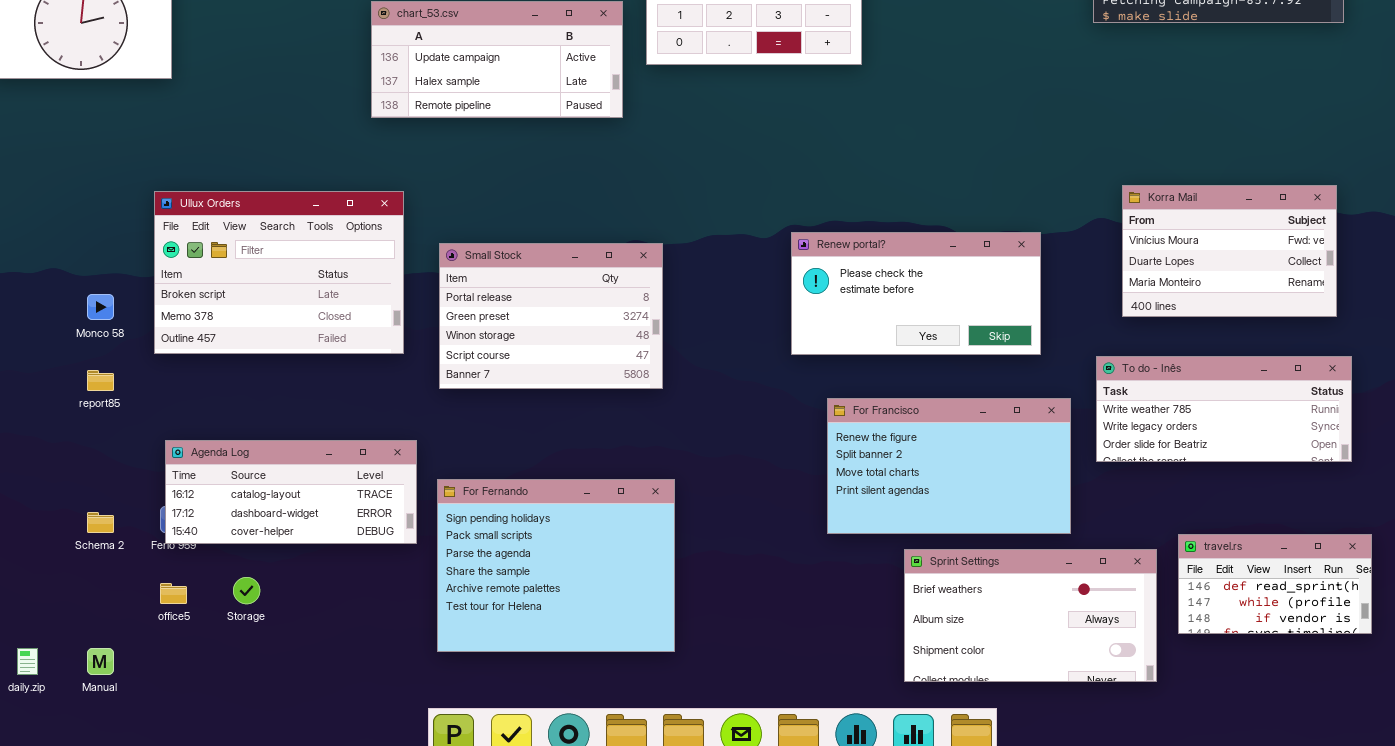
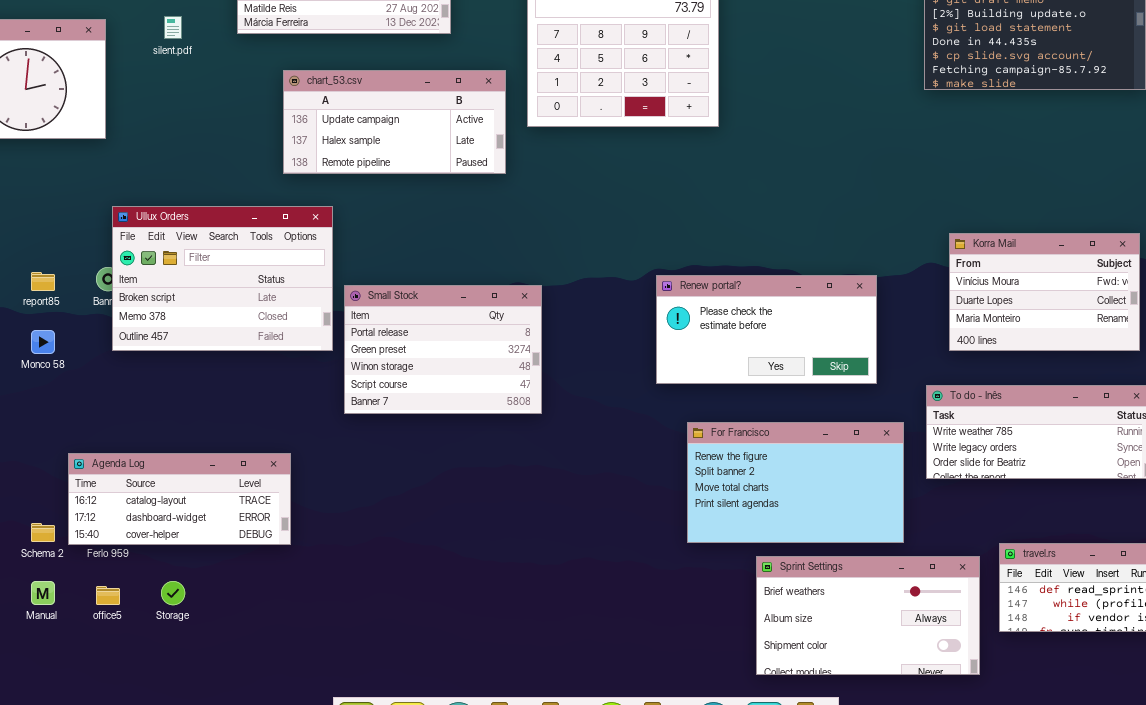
Ullux Orders: [154,191,404,354] -> [112,206,333,351], moved
report85: [87,370,114,391] -> [31,272,55,291], moved
Agenda Log: [165,440,417,544] -> [68,453,291,545], moved
For Fernando: [437,479,675,652] -> none, closed
Manual: [87,648,114,675] -> [31,581,55,605], moved

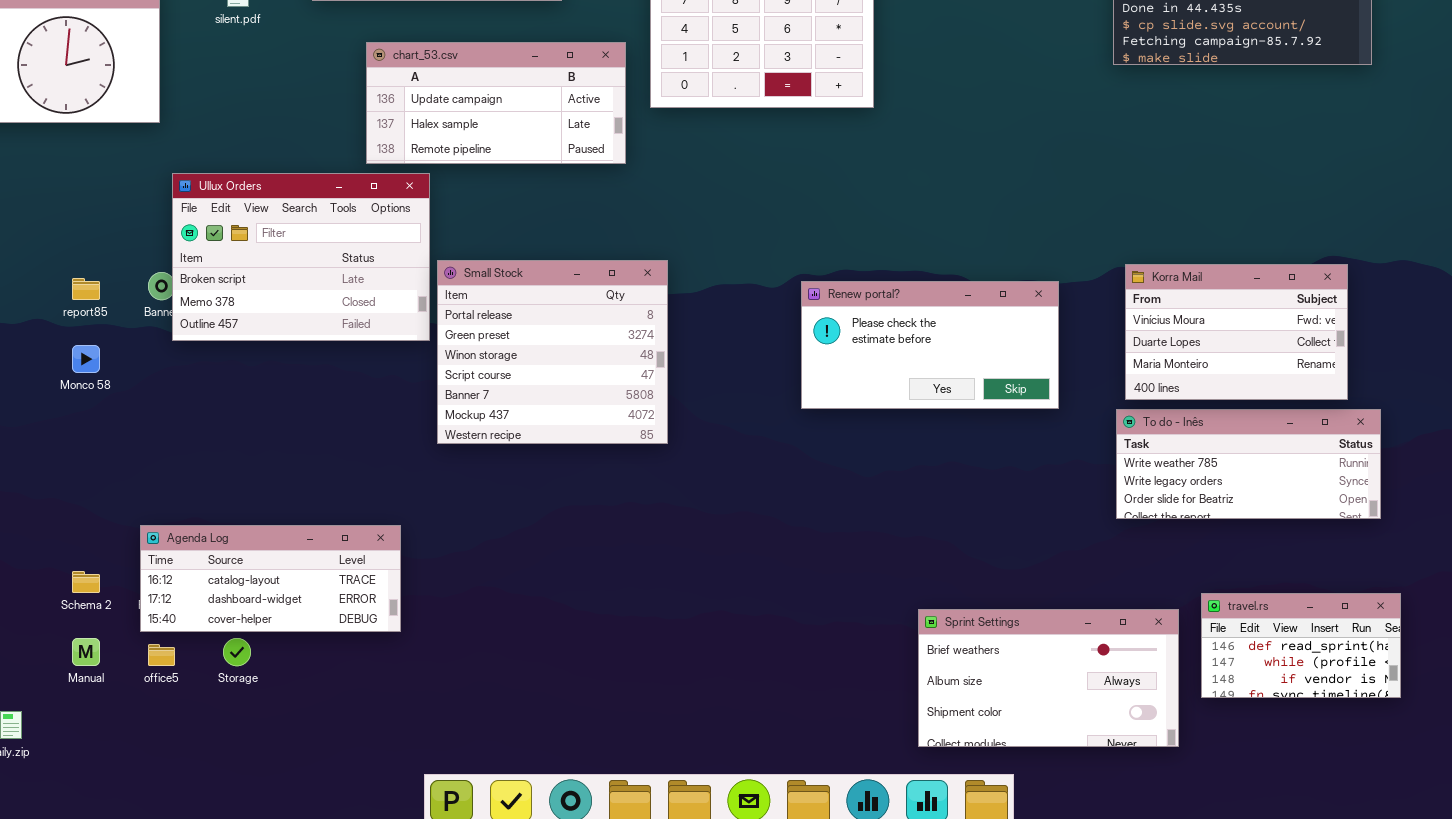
Ullux Orders: [112,206,333,351] -> [172,173,430,341], moved
Korra Mail: [949,233,1140,351] -> [1125,264,1348,400], moved
Small Stock: [344,285,542,414] -> [437,260,668,444], resized
For Francisco: [687,422,904,543] -> none, closed
Agenda Log: [68,453,291,545] -> [140,525,401,632], moved

